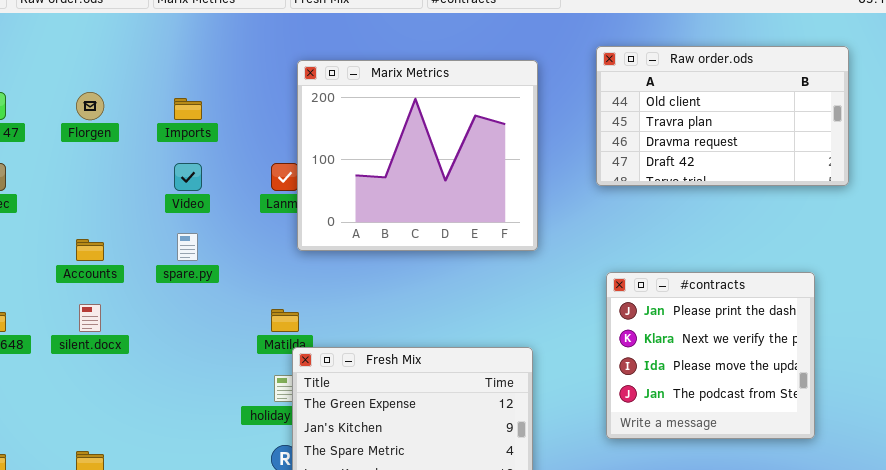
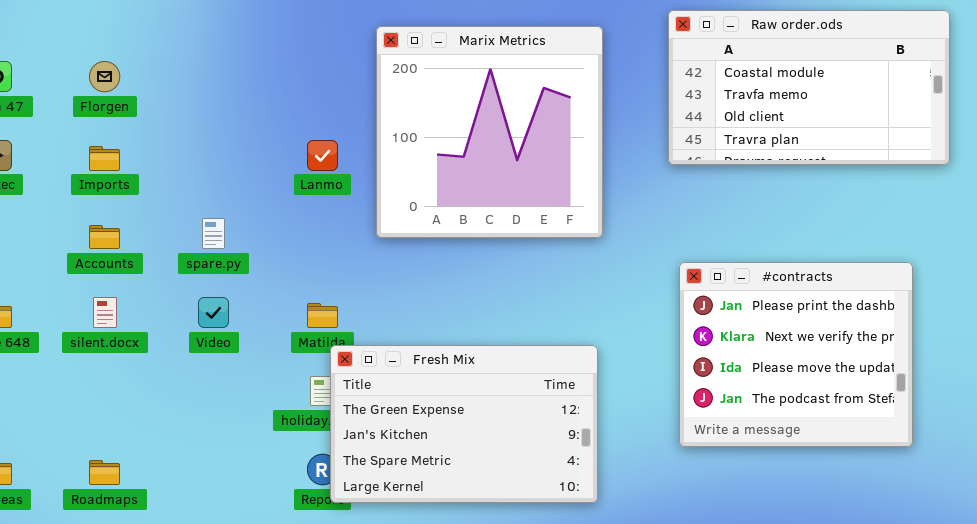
Raw order.ods: [596,46,849,186] -> [668,10,950,165], scrolled up 2 rows
Marix Metrics: [297,60,538,251] -> [376,26,603,238], resized
Imports: [174,98,202,120] -> [89,146,120,171], moved
Video: [174,163,202,191] -> [198,297,229,328], moved

